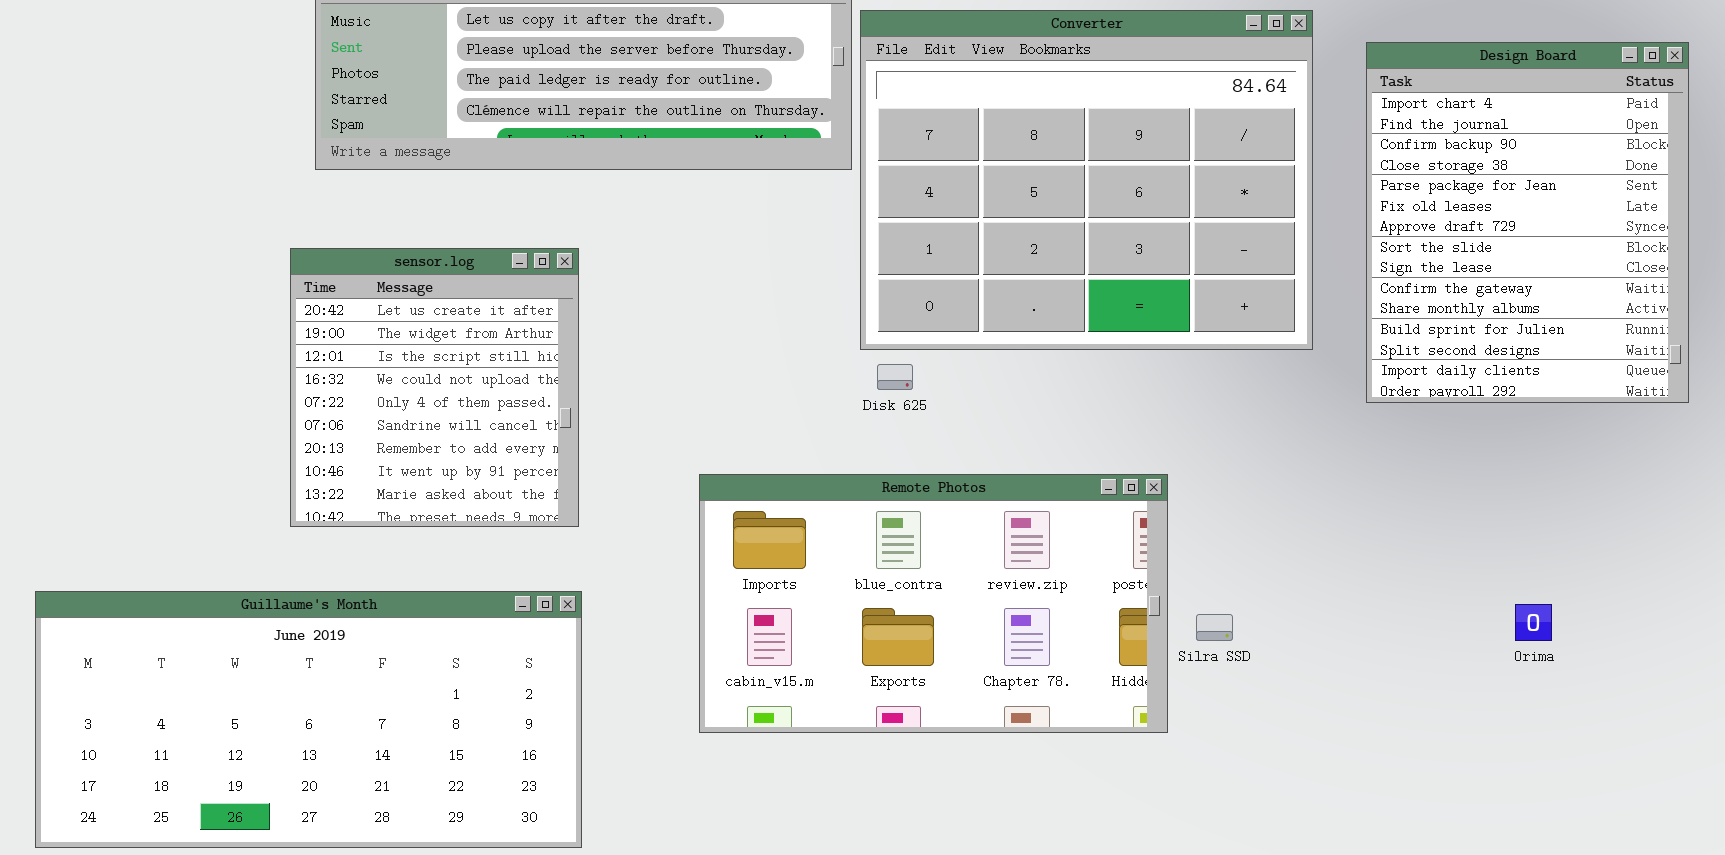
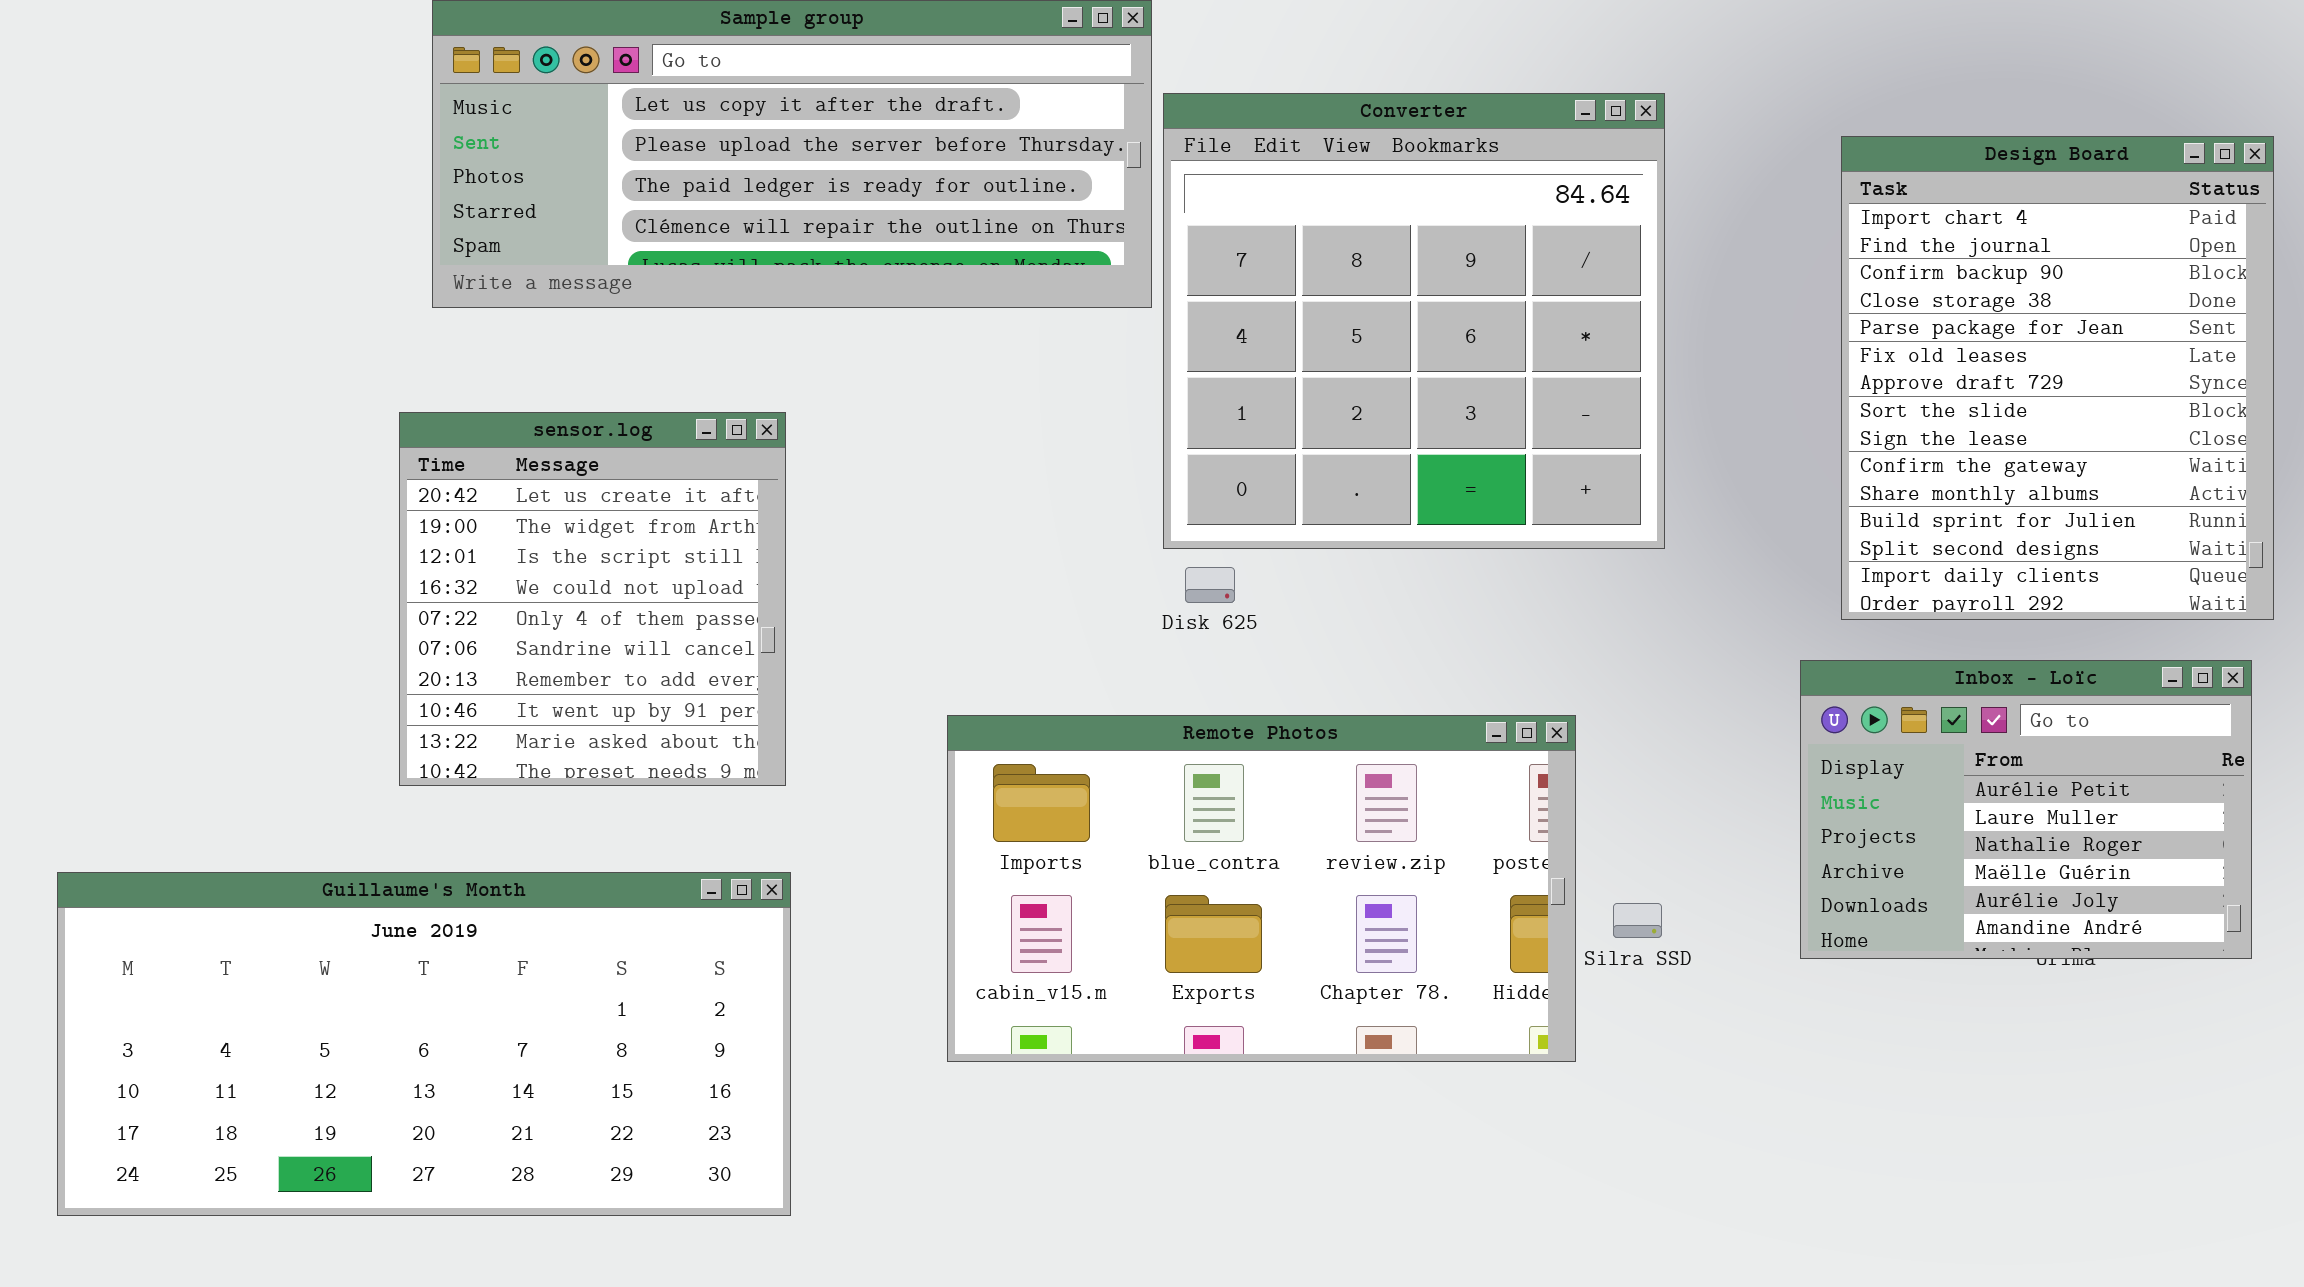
Converter: [860,10,1313,350] -> [1163,93,1665,549], resized
Inbox - Loïc: none -> [1800,660,2252,959], opened

